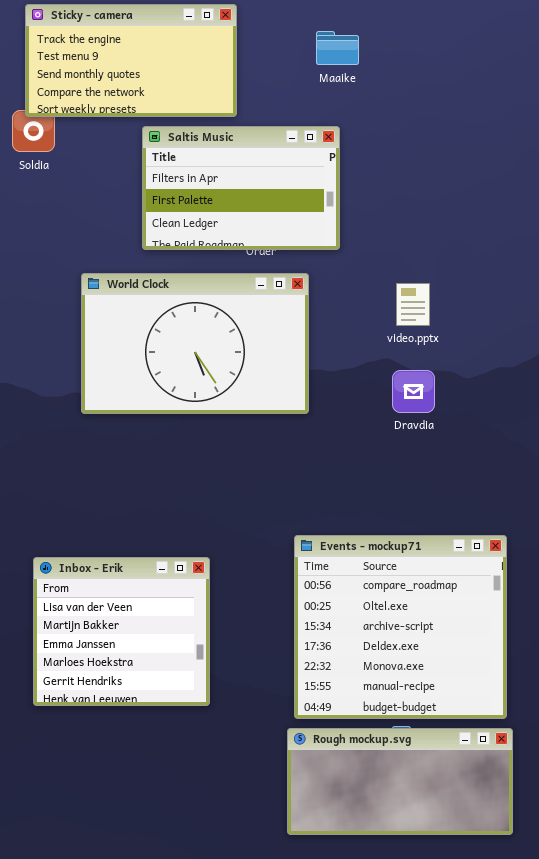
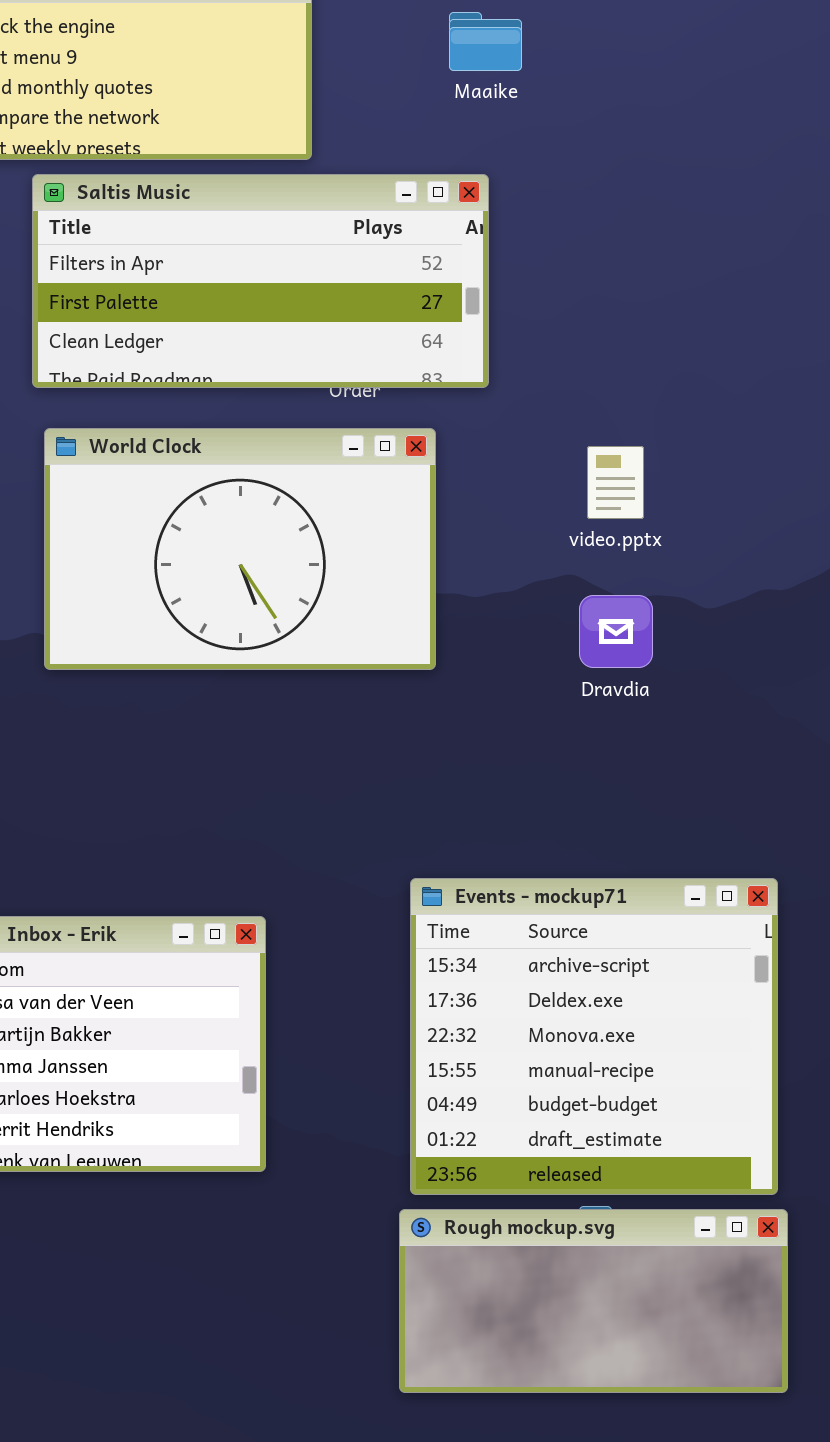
Saltis Music: [142,126,340,250] -> [32,174,489,388], resized
Events - mockup71: [294,535,507,719] -> [410,878,778,1195], scrolled down 2 rows

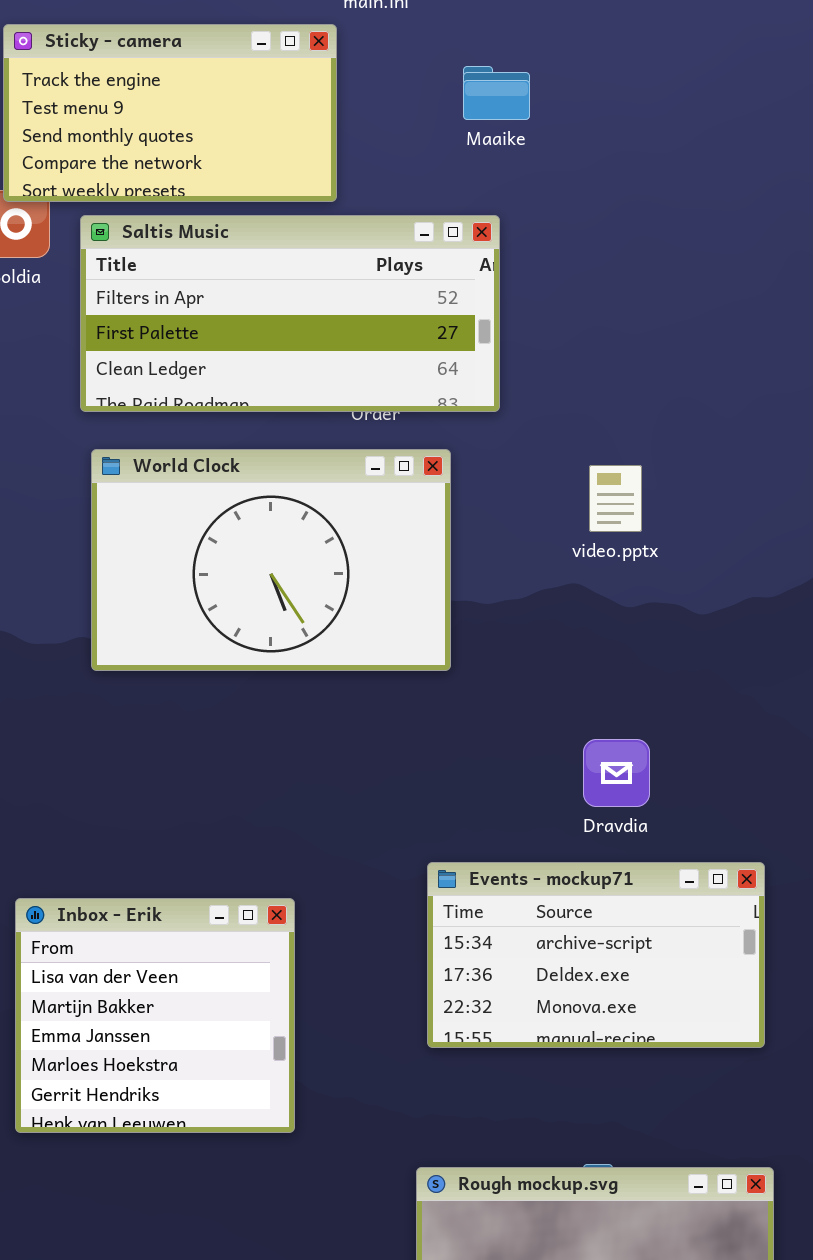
Dravdia: [579,595,653,668] -> [583,739,650,807], moved
Events - mockup71: [410,878,778,1195] -> [427,862,765,1048], resized

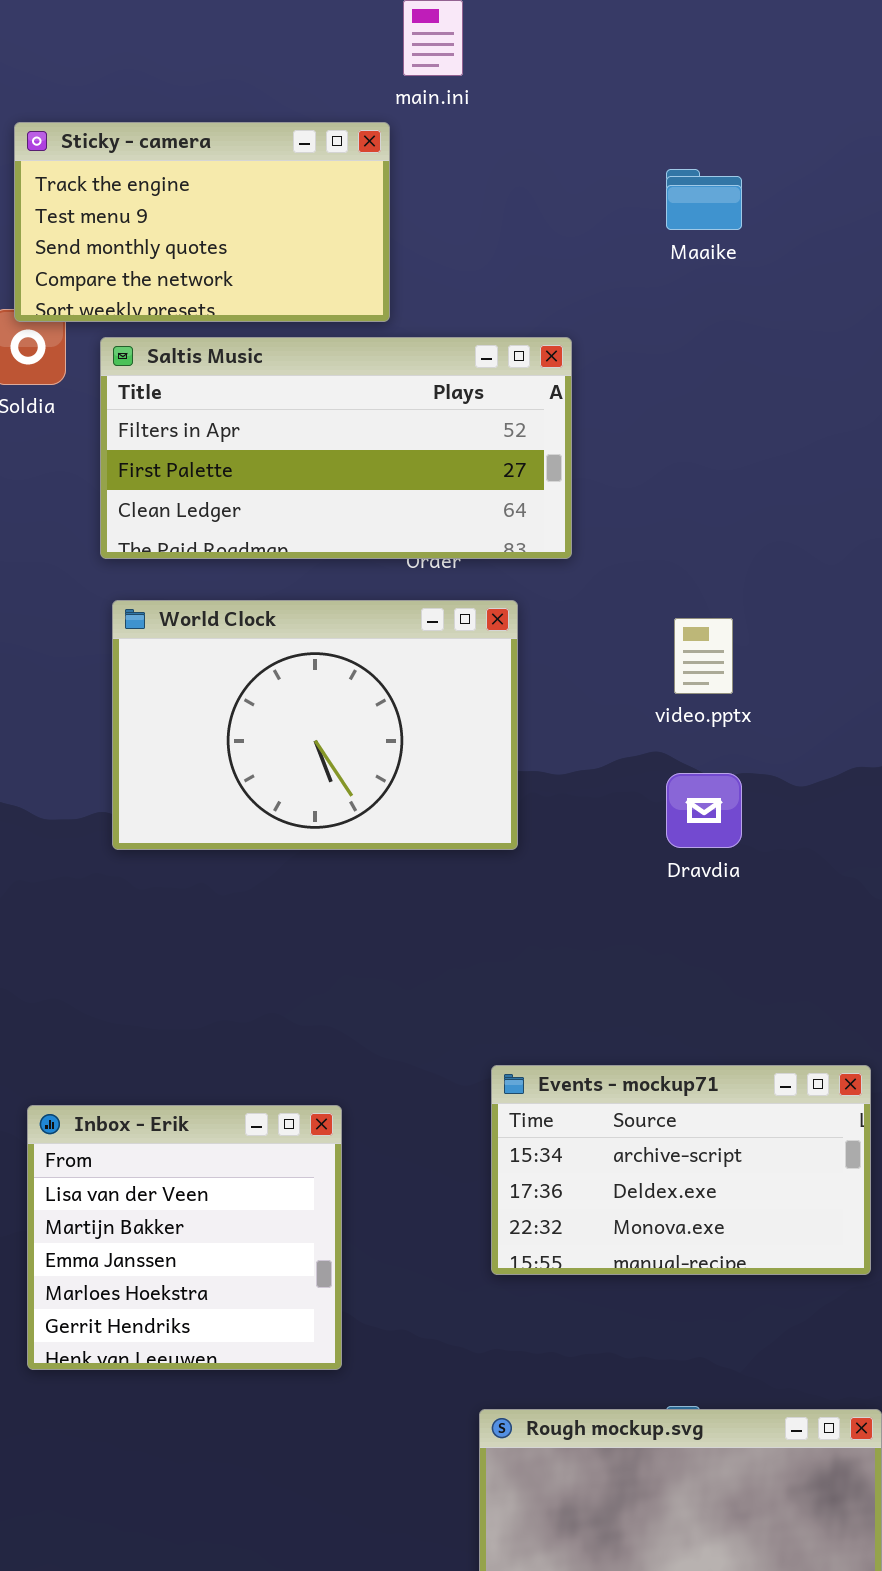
Maaike: [463,66,530,120] -> [666,169,742,230], moved
Dravdia: [583,739,650,807] -> [666,773,742,848], moved

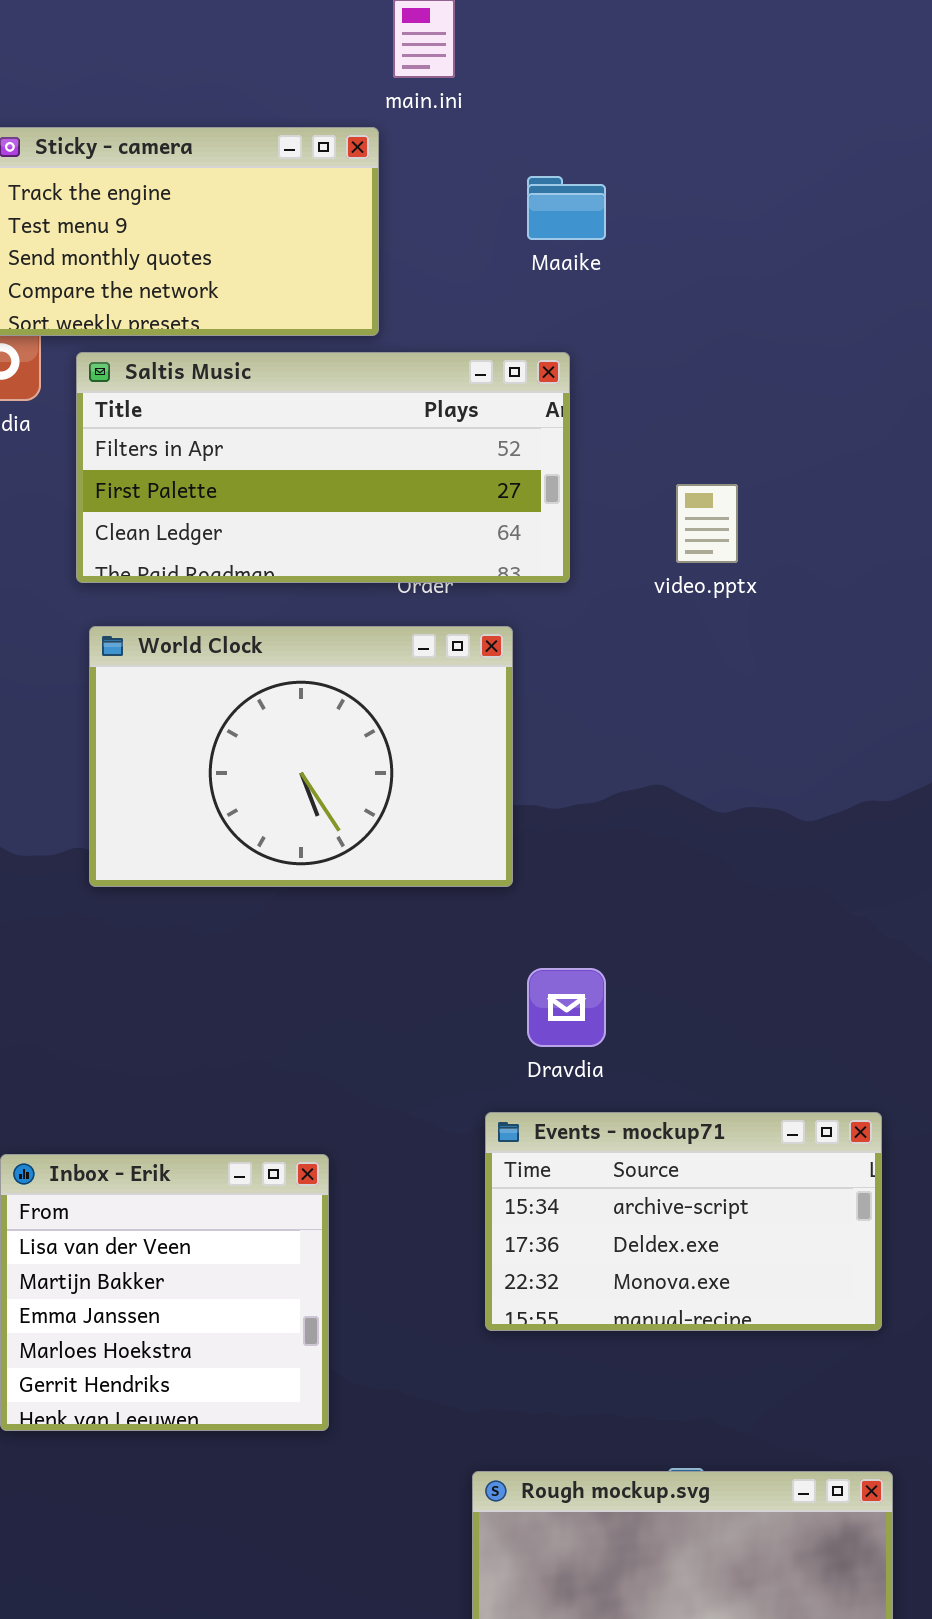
Maaike: [666,169,742,230] -> [527,176,606,240], moved
video.pptx: [674,618,733,694] -> [676,484,738,563], moved
Dravdia: [666,773,742,848] -> [527,968,606,1047], moved

